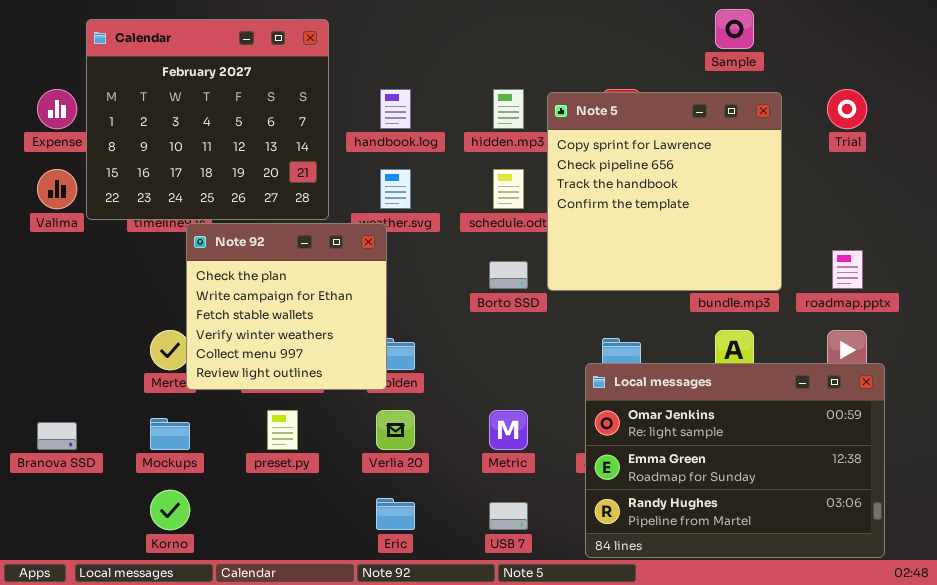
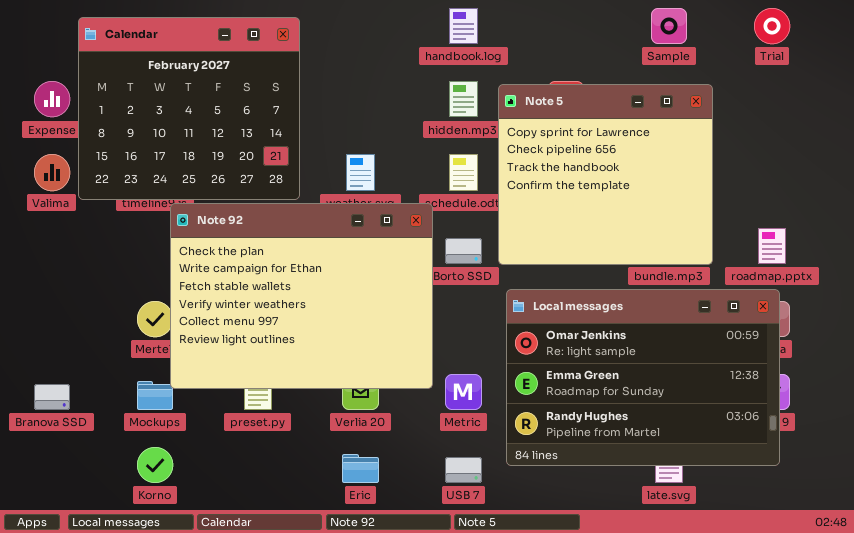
handbook.log: [380,89,411,129] -> [449,8,478,44], moved
Trial: [827,89,867,129] -> [754,8,790,44], moved
Note 92: [186,223,387,390] -> [170,203,433,389], resized
Local messages: [585,363,885,558] -> [506,289,780,466], moved

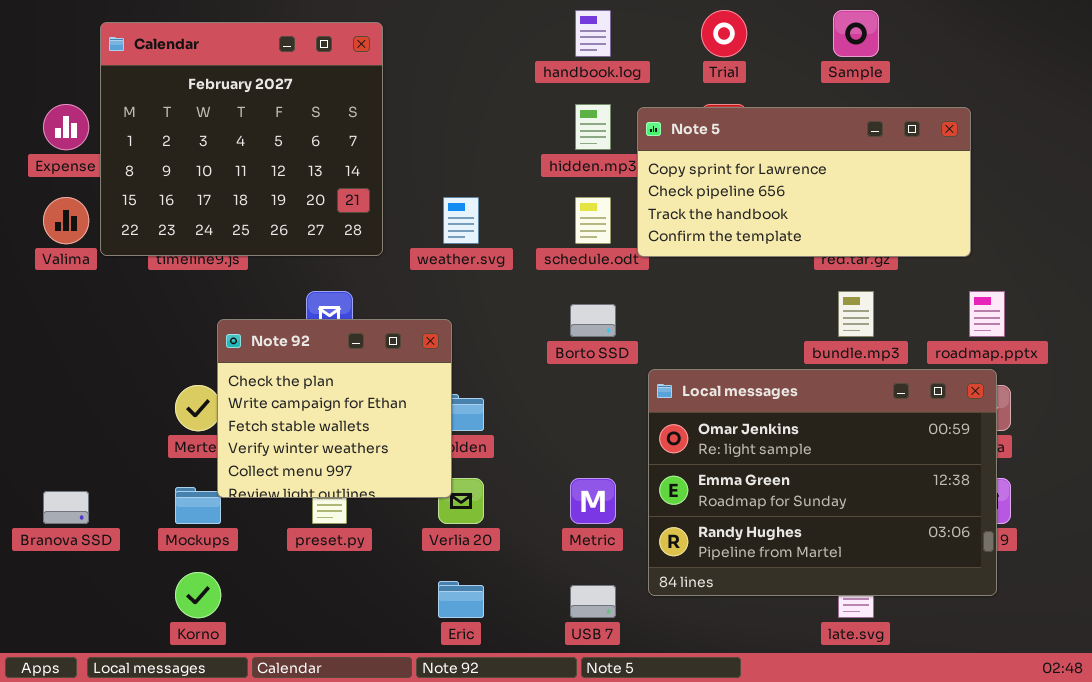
Trial: [754,8,790,44] -> [701,10,747,57], moved
Note 5: [498,84,713,265] -> [637,107,971,257], resized
Note 92: [170,203,433,389] -> [217,319,452,498], resized

